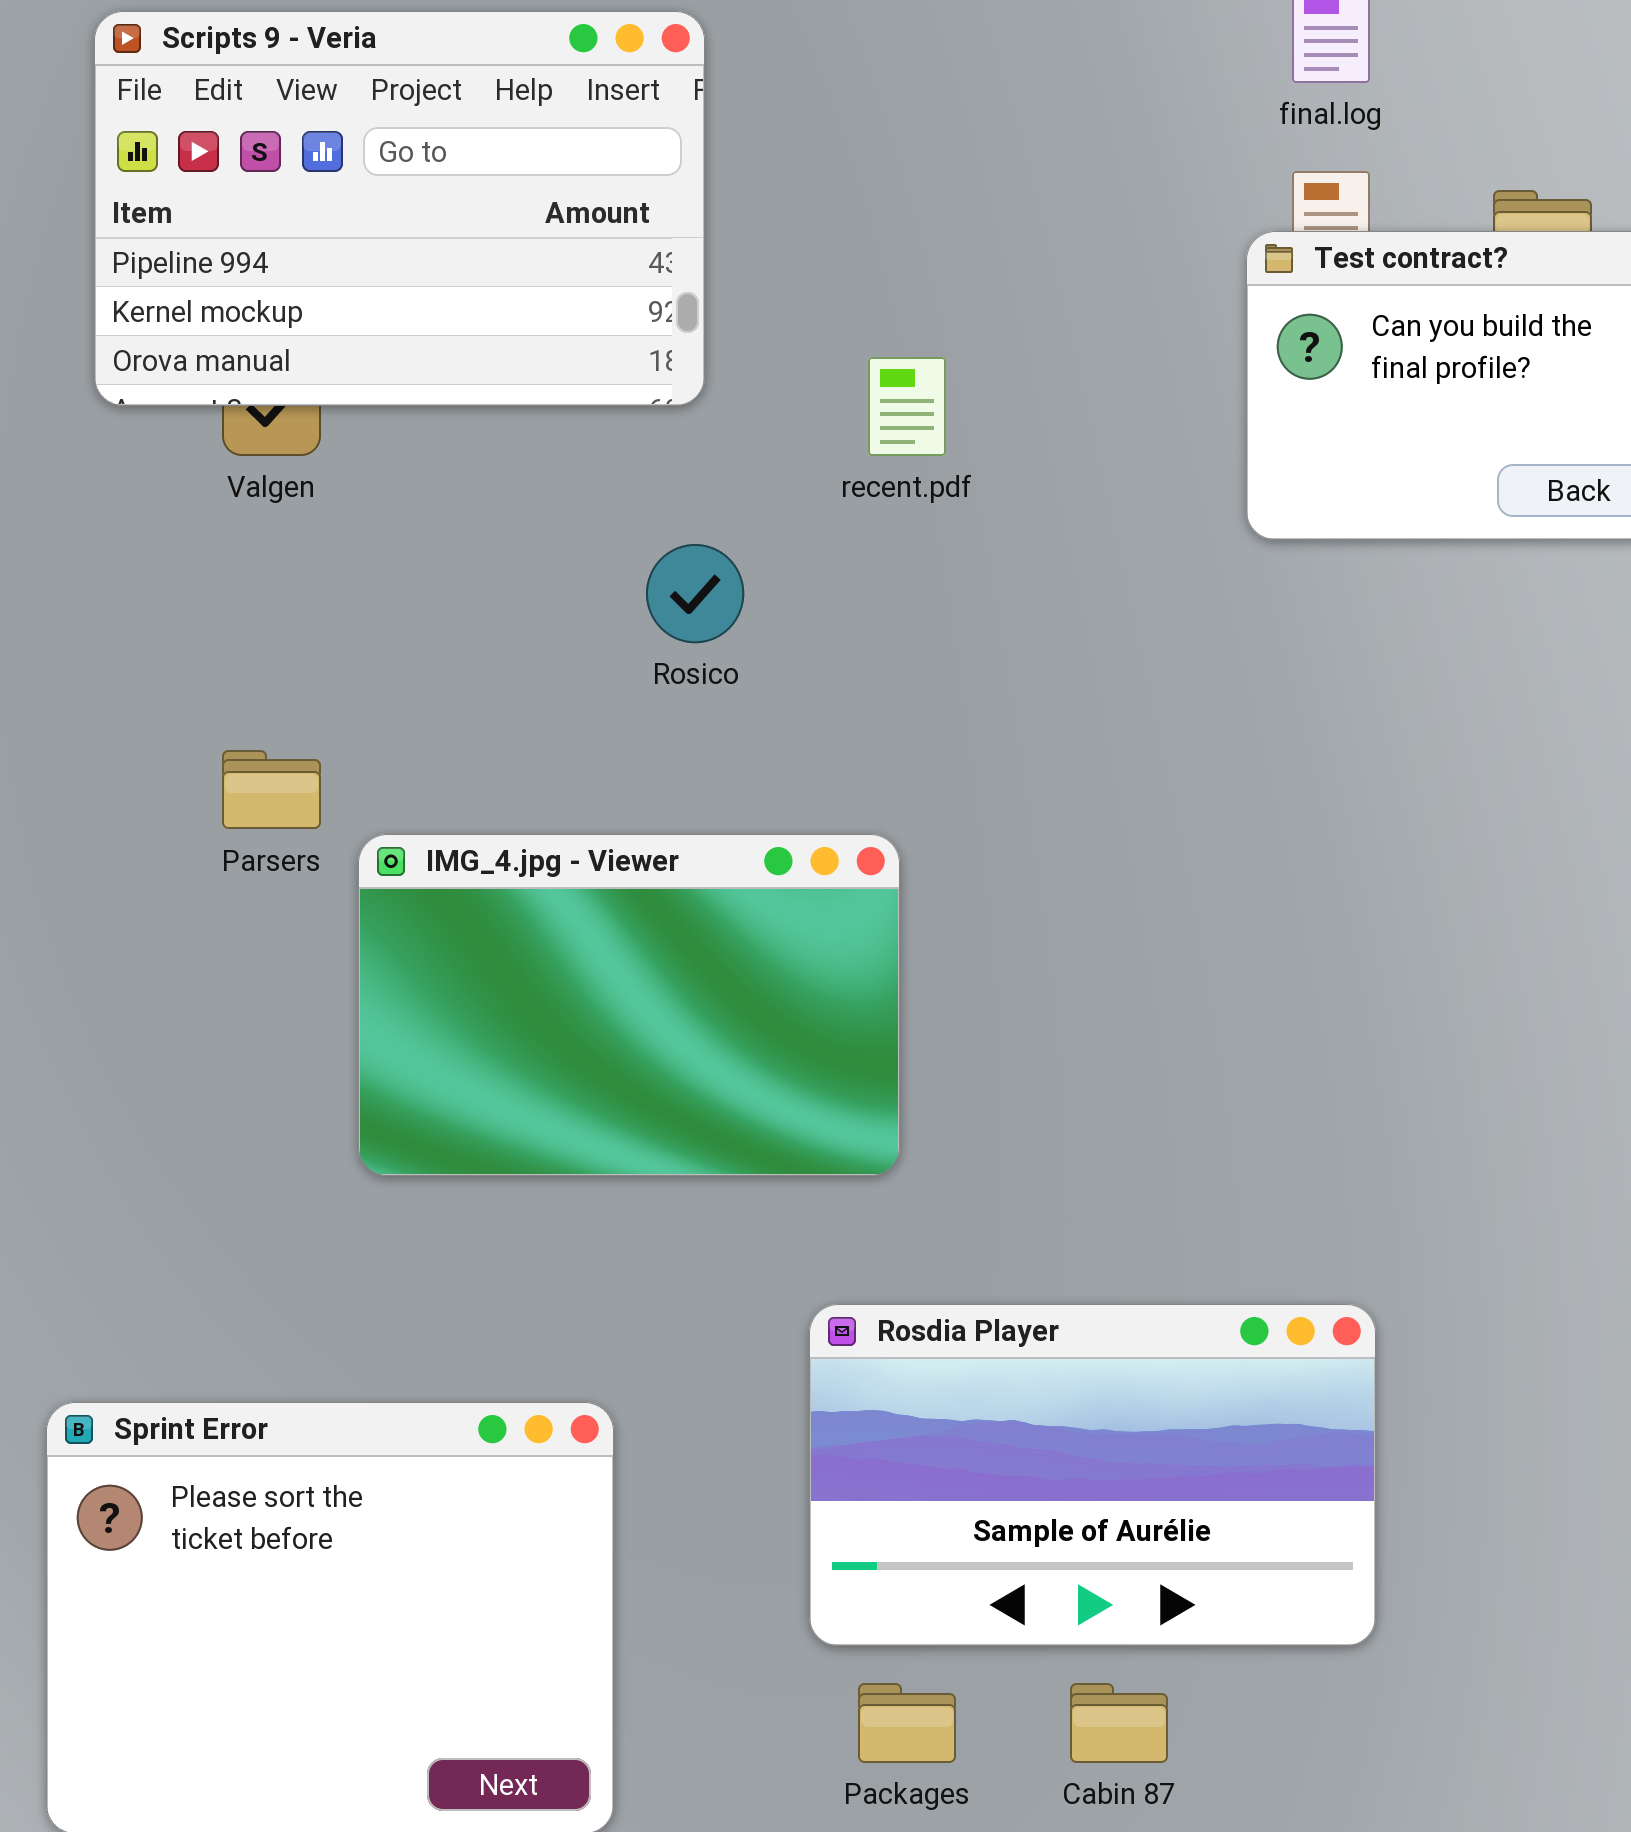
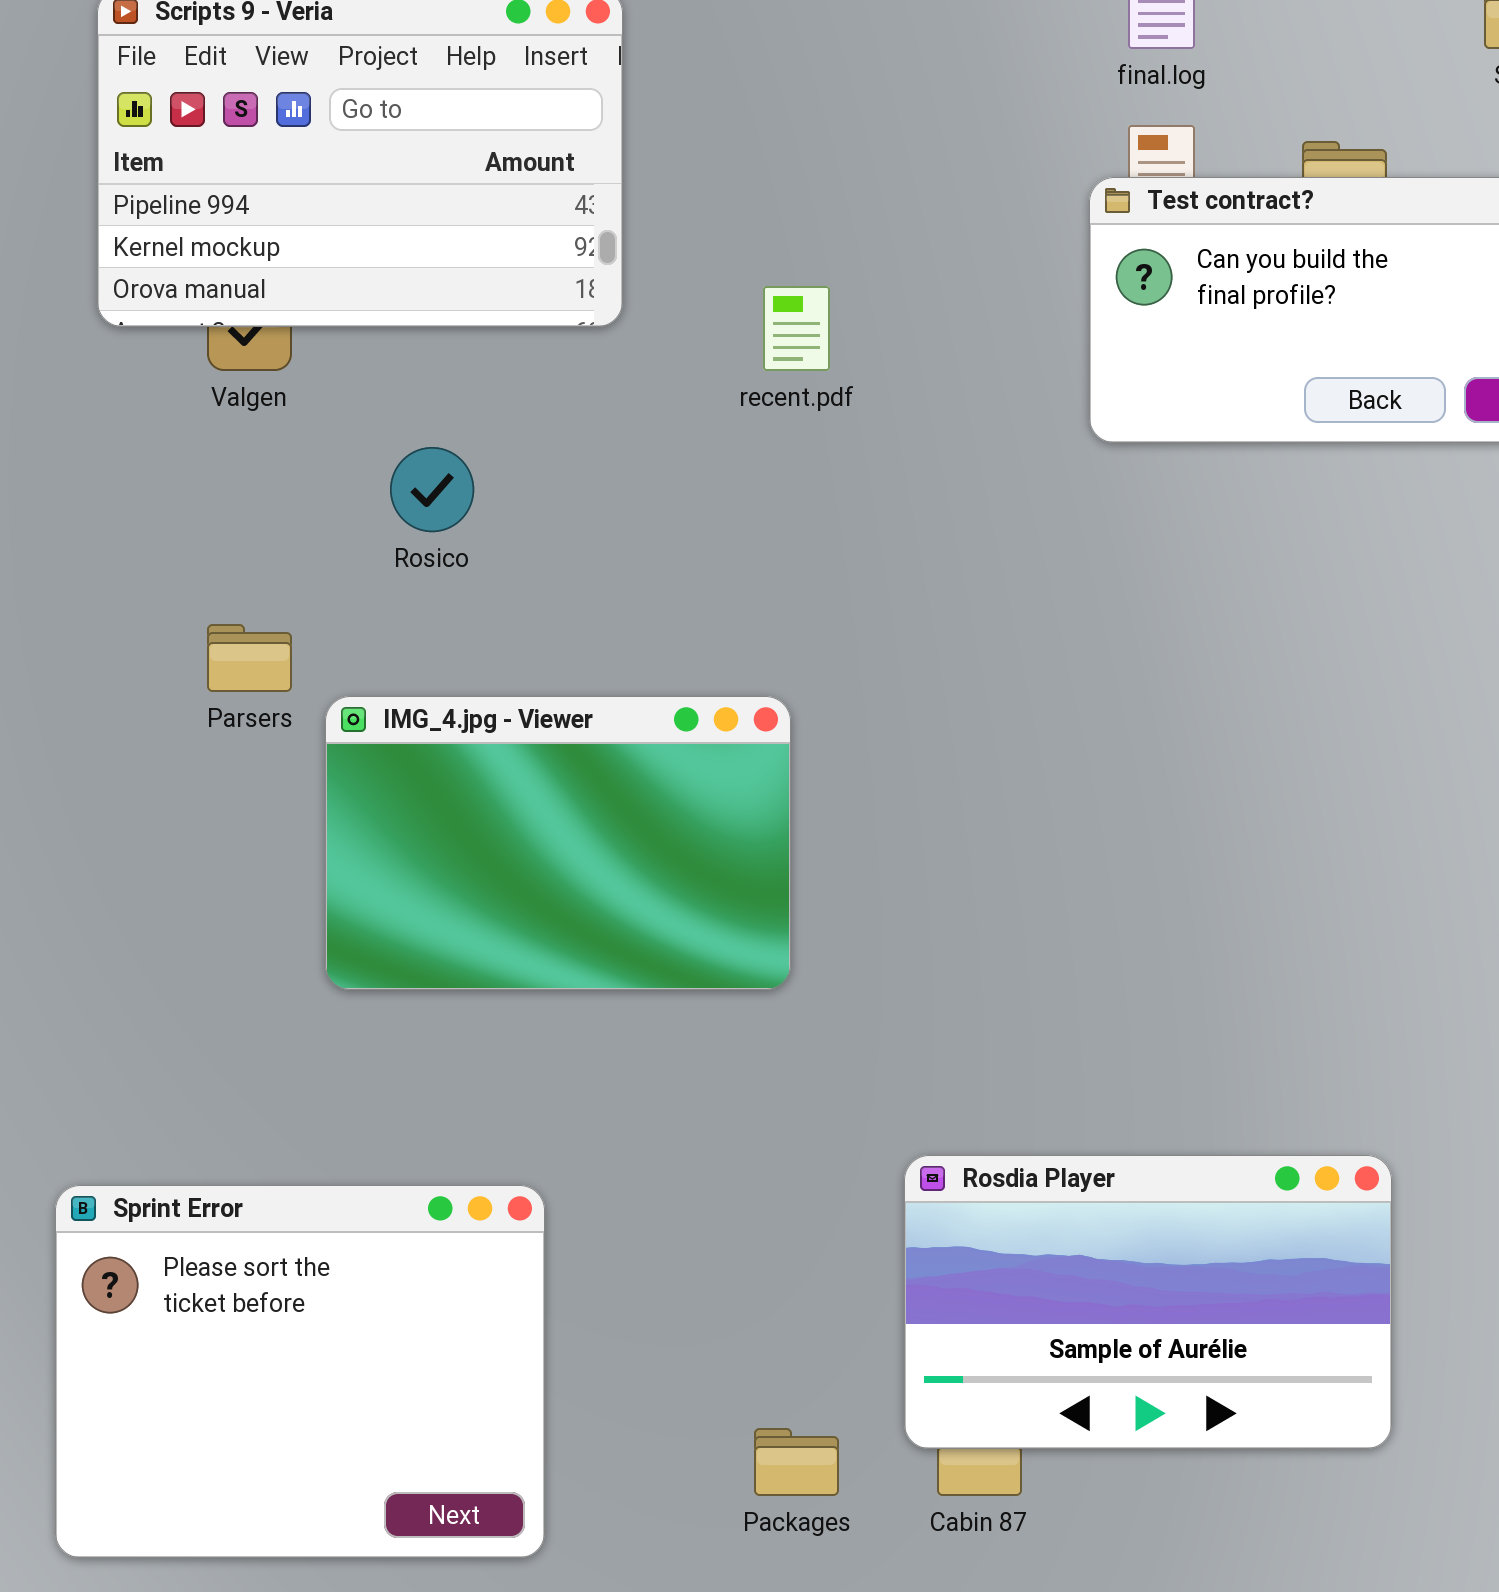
Rosico: [646,544,744,643] -> [390,447,474,532], moved
Rosdia Player: [809,1304,1376,1646] -> [904,1155,1392,1449], moved

